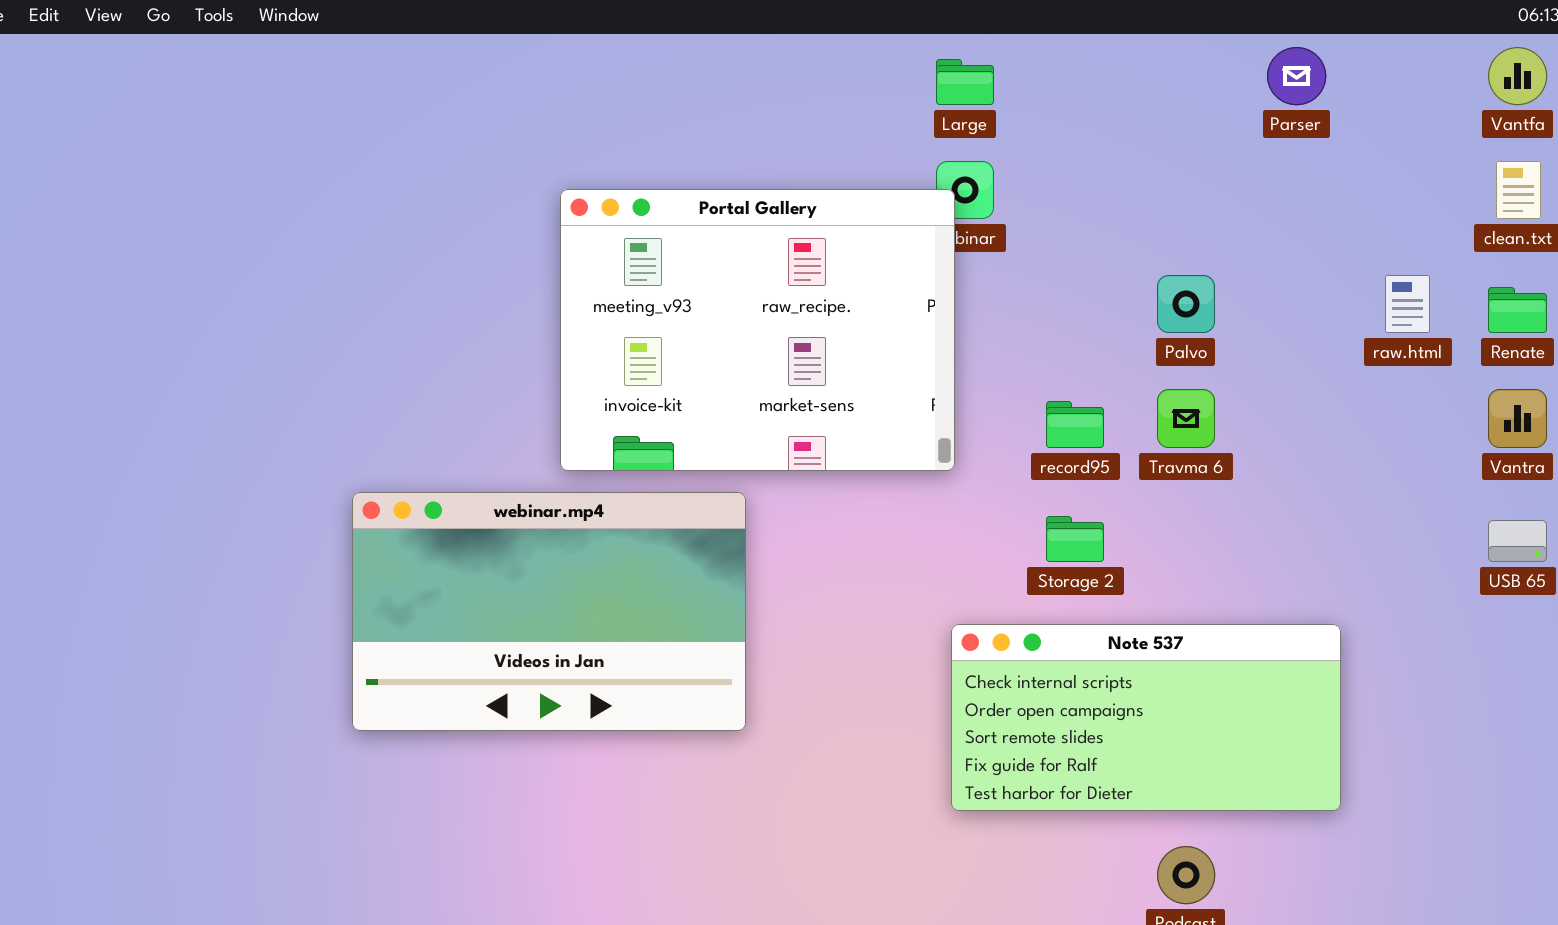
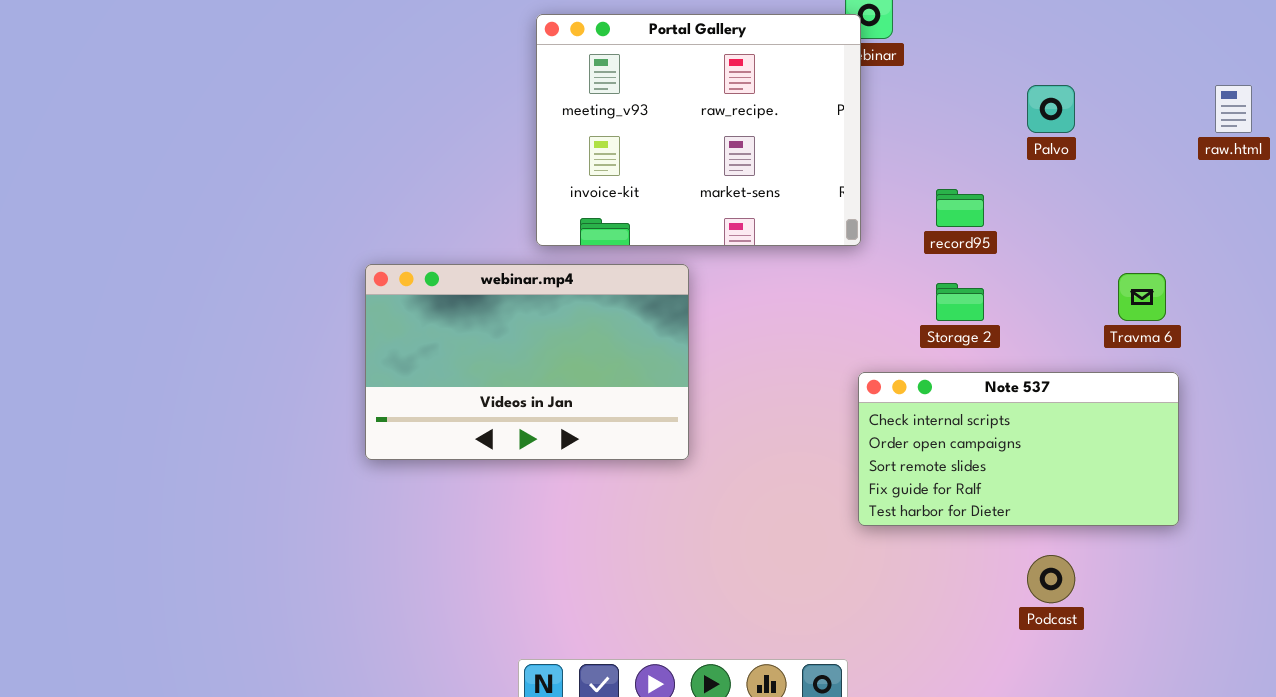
Travma 6: [1157,389,1215,448] -> [1118,273,1166,321], moved

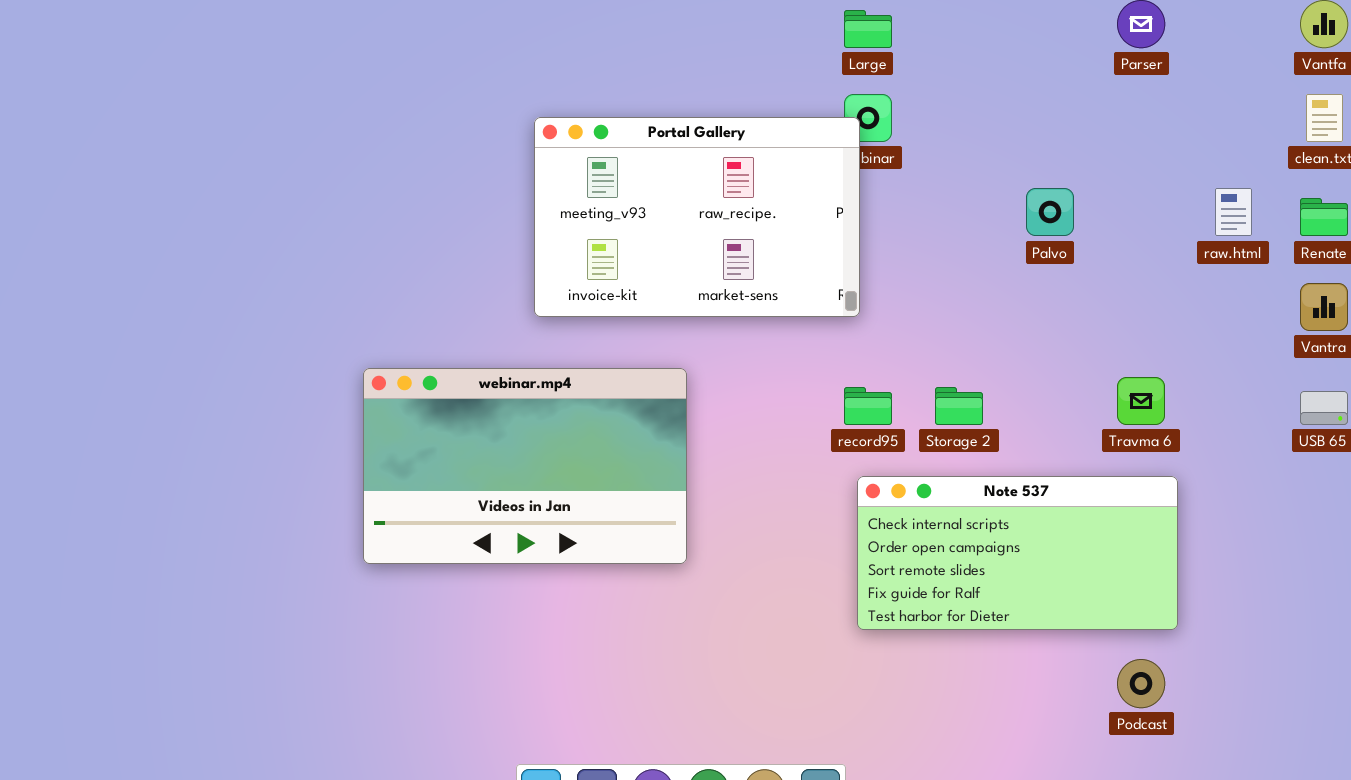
Portal Gallery: [536,14,861,246] -> [534,117,860,317], resized
record95: [936,189,984,227] -> [844,387,892,425], moved
Podcast: [1027,555,1075,603] -> [1117,659,1165,708], moved

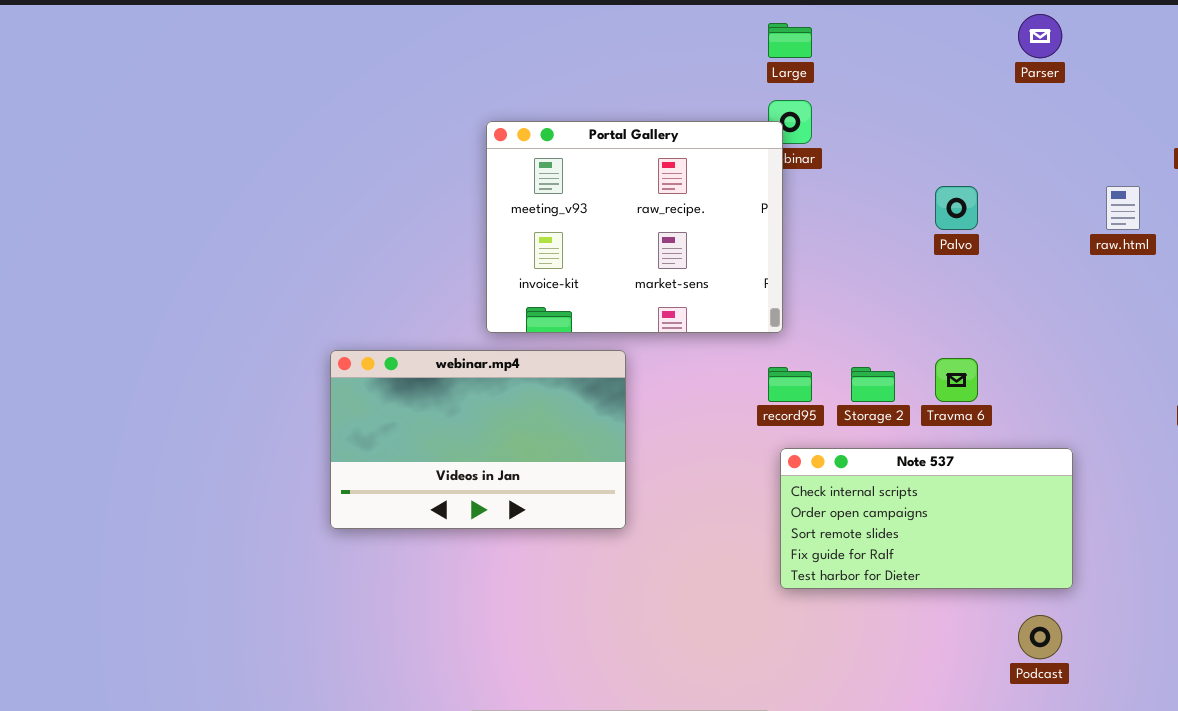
Portal Gallery: [534,117,860,317] -> [486,121,783,333], resized
Travma 6: [1117,377,1165,425] -> [935,358,978,402], moved

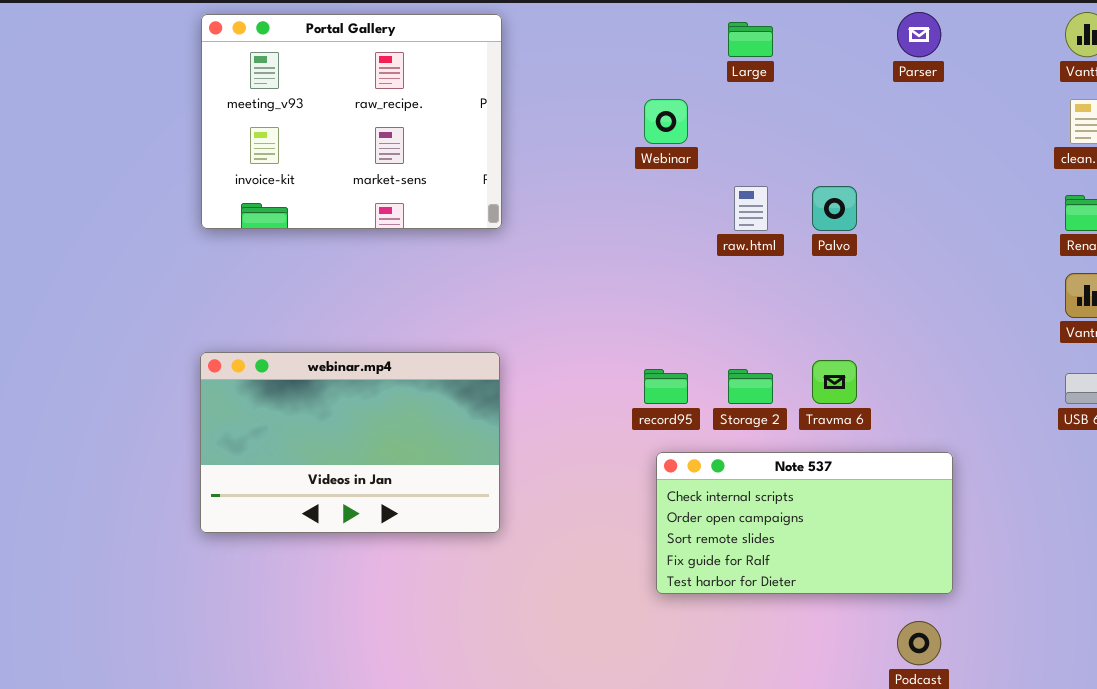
Large: [768,23,812,58] -> [728,22,773,57], moved
Portal Gallery: [486,121,783,333] -> [201,14,502,229], moved
raw.html: [1106,186,1140,230] -> [734,186,768,231], moved

